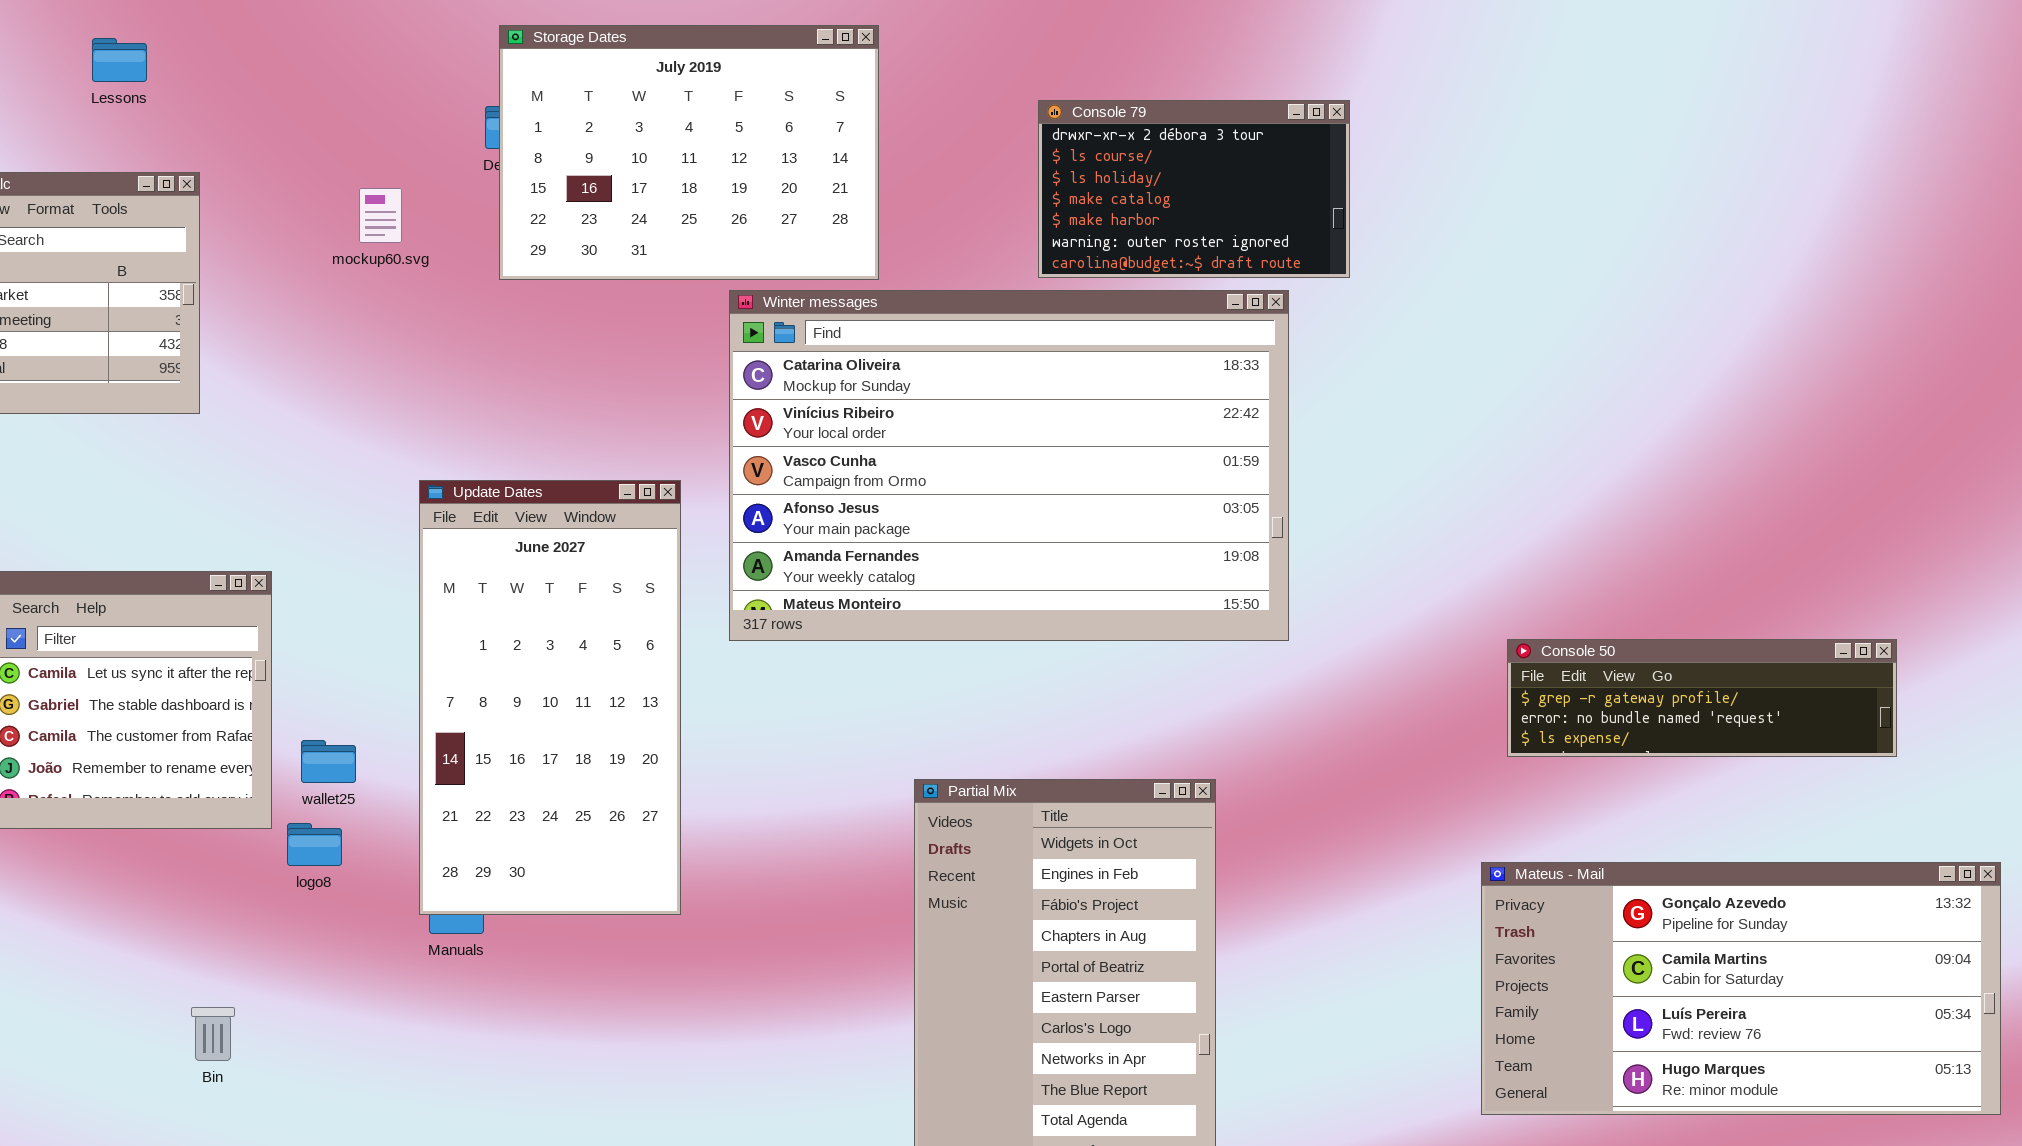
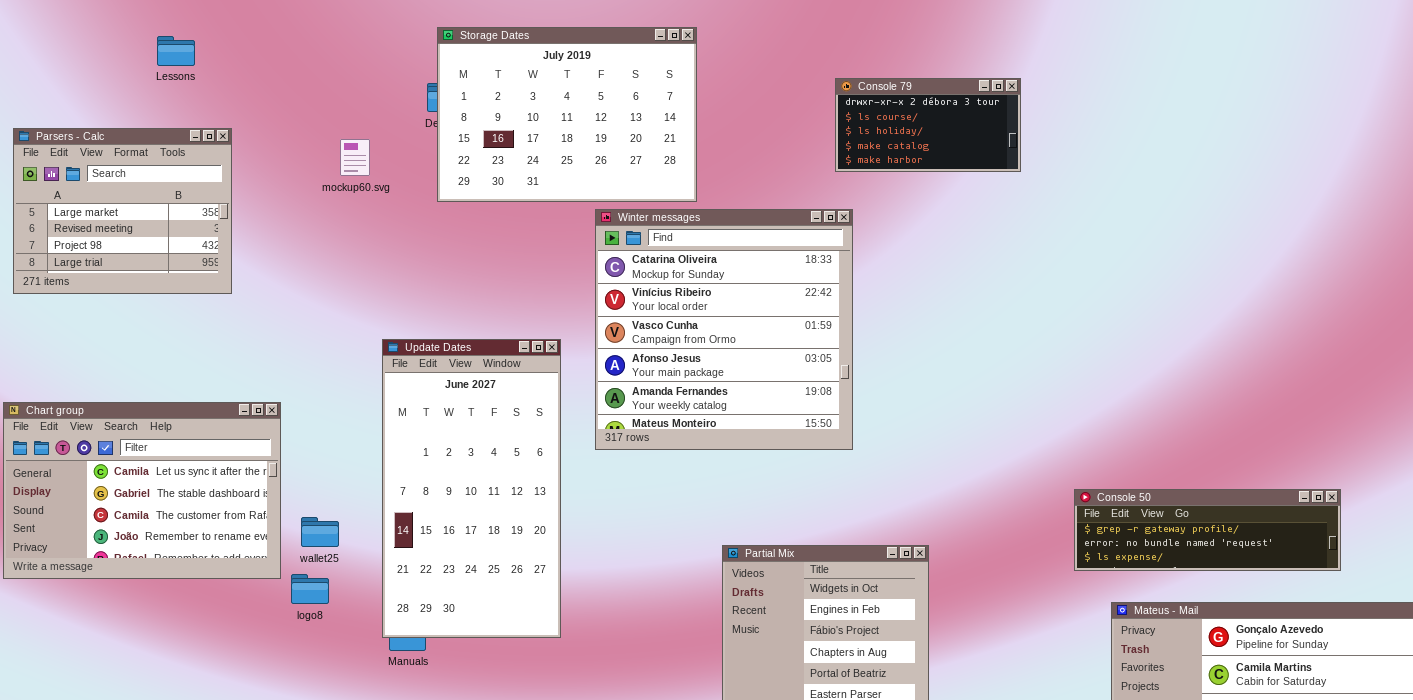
Console 79: [1038,100,1350,278] -> [835,78,1021,172], resized
Winter messages: [729,290,1289,641] -> [595,209,853,450], resized
Console 50: [1507,639,1897,757] -> [1074,489,1341,571], moved

